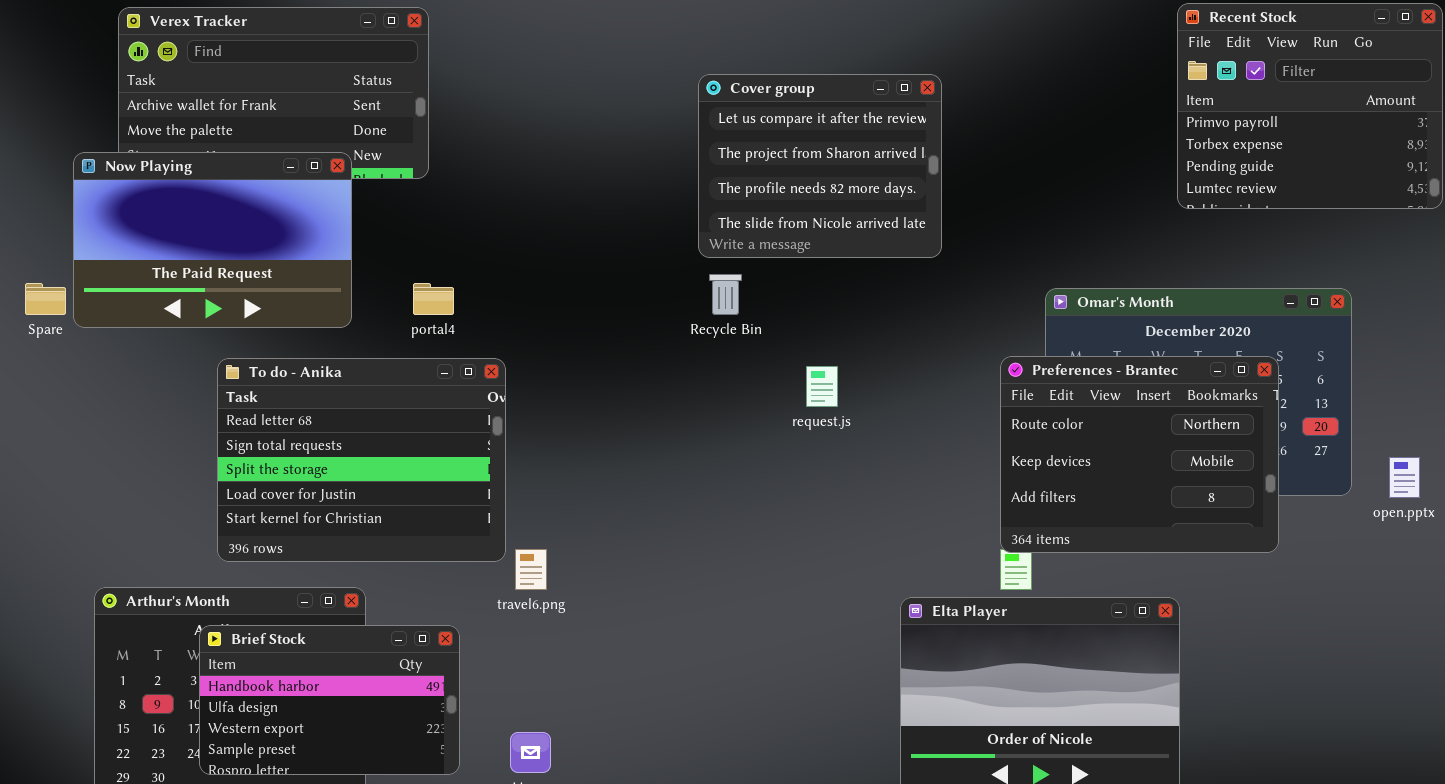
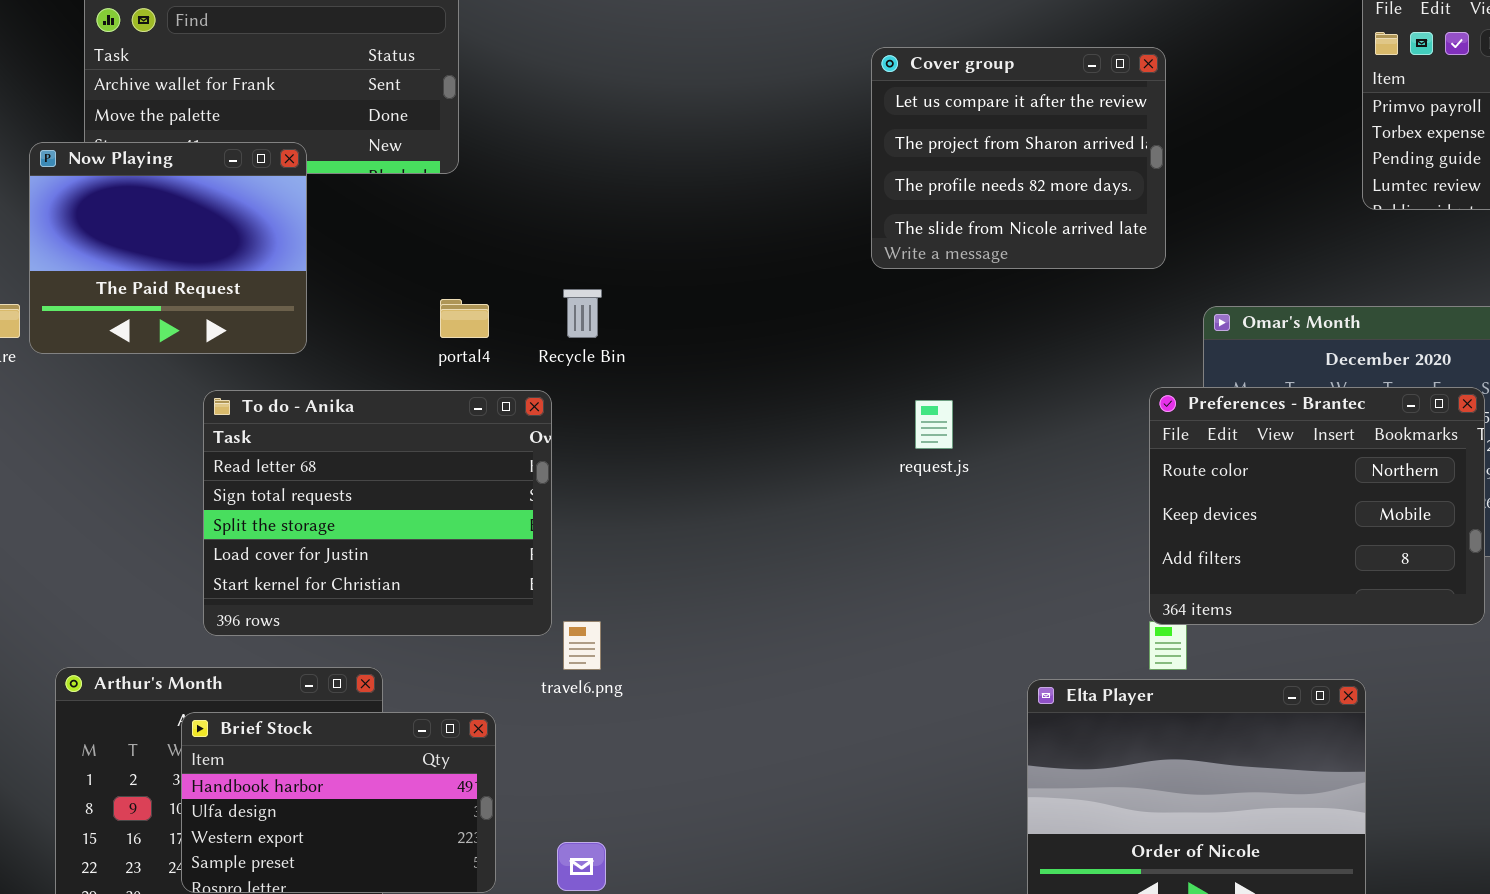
Cover group: [698,74,942,258] -> [871,47,1166,269], moved
Now Playing: [73,152,352,328] -> [29,142,307,354], resized
Recycle Bin: [709,274,742,315] -> [563,289,602,338], moved

